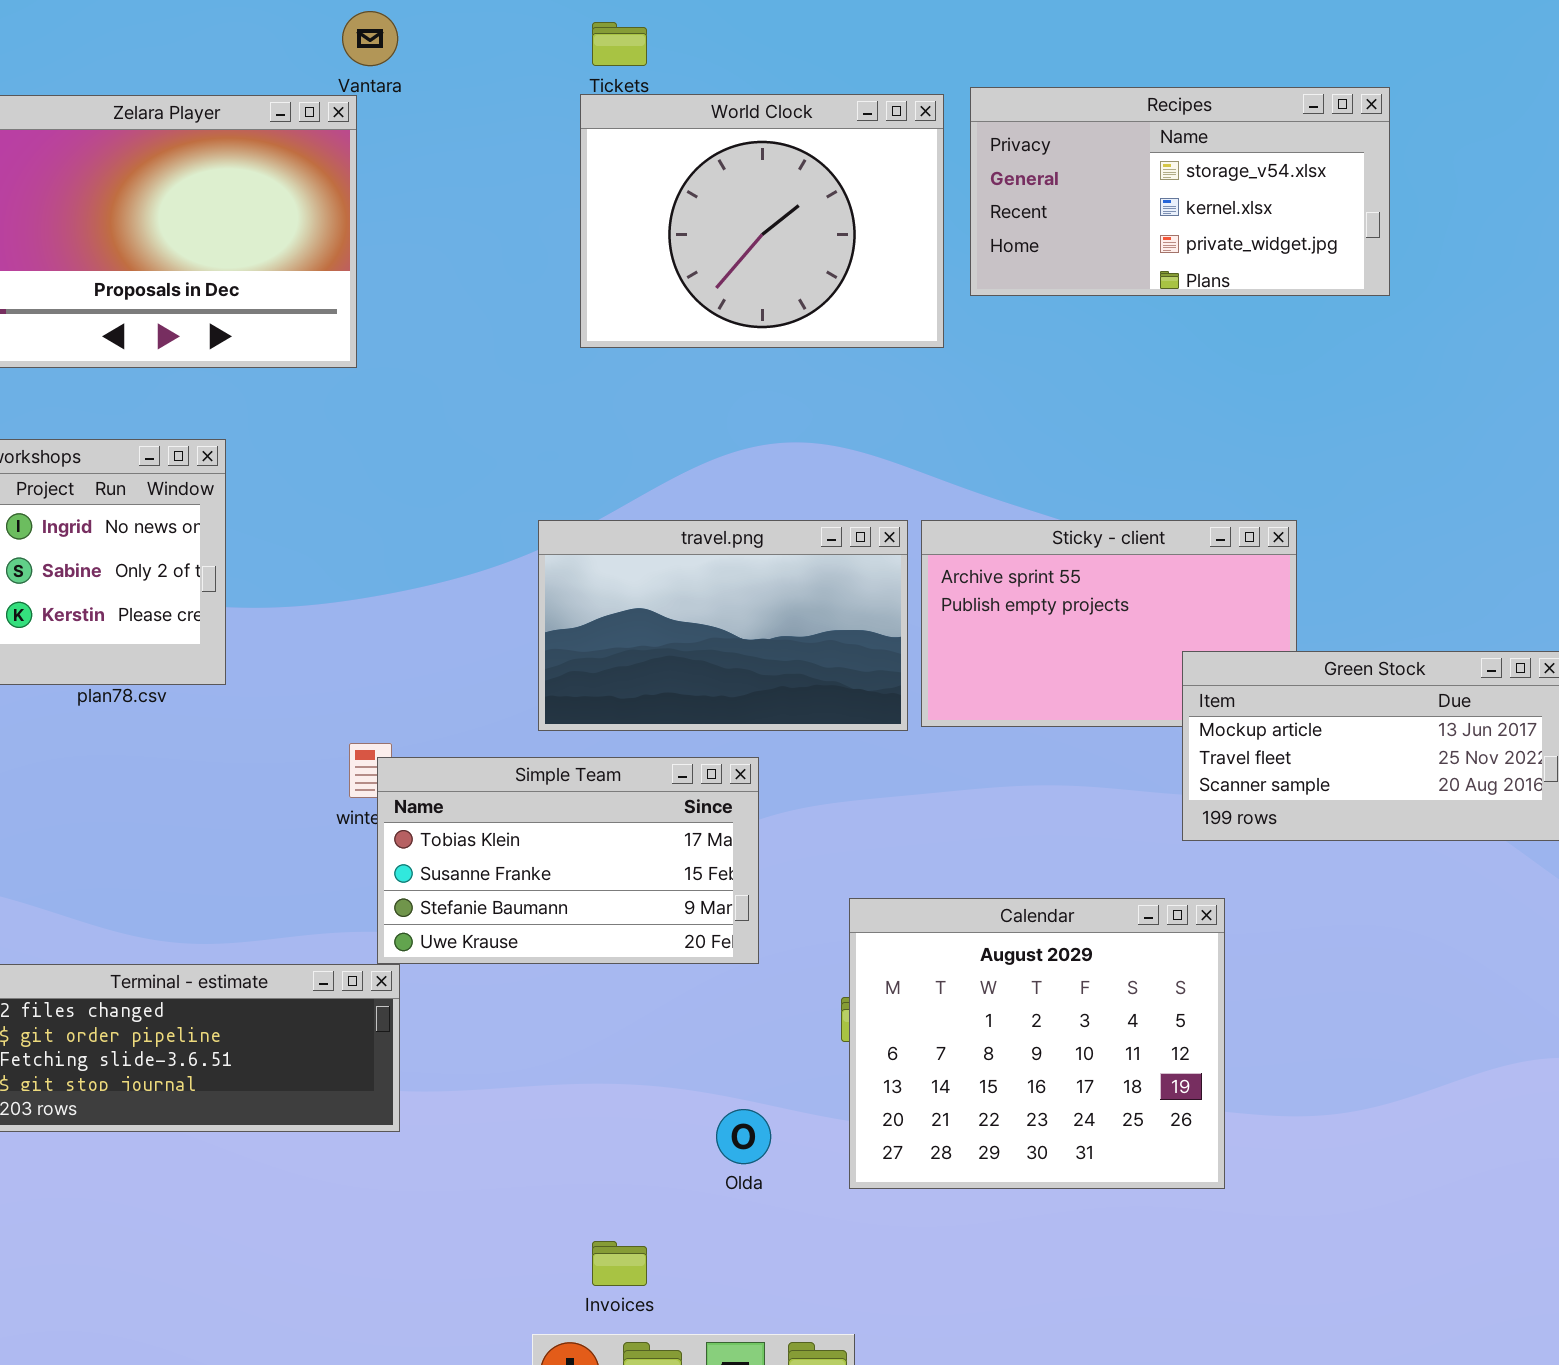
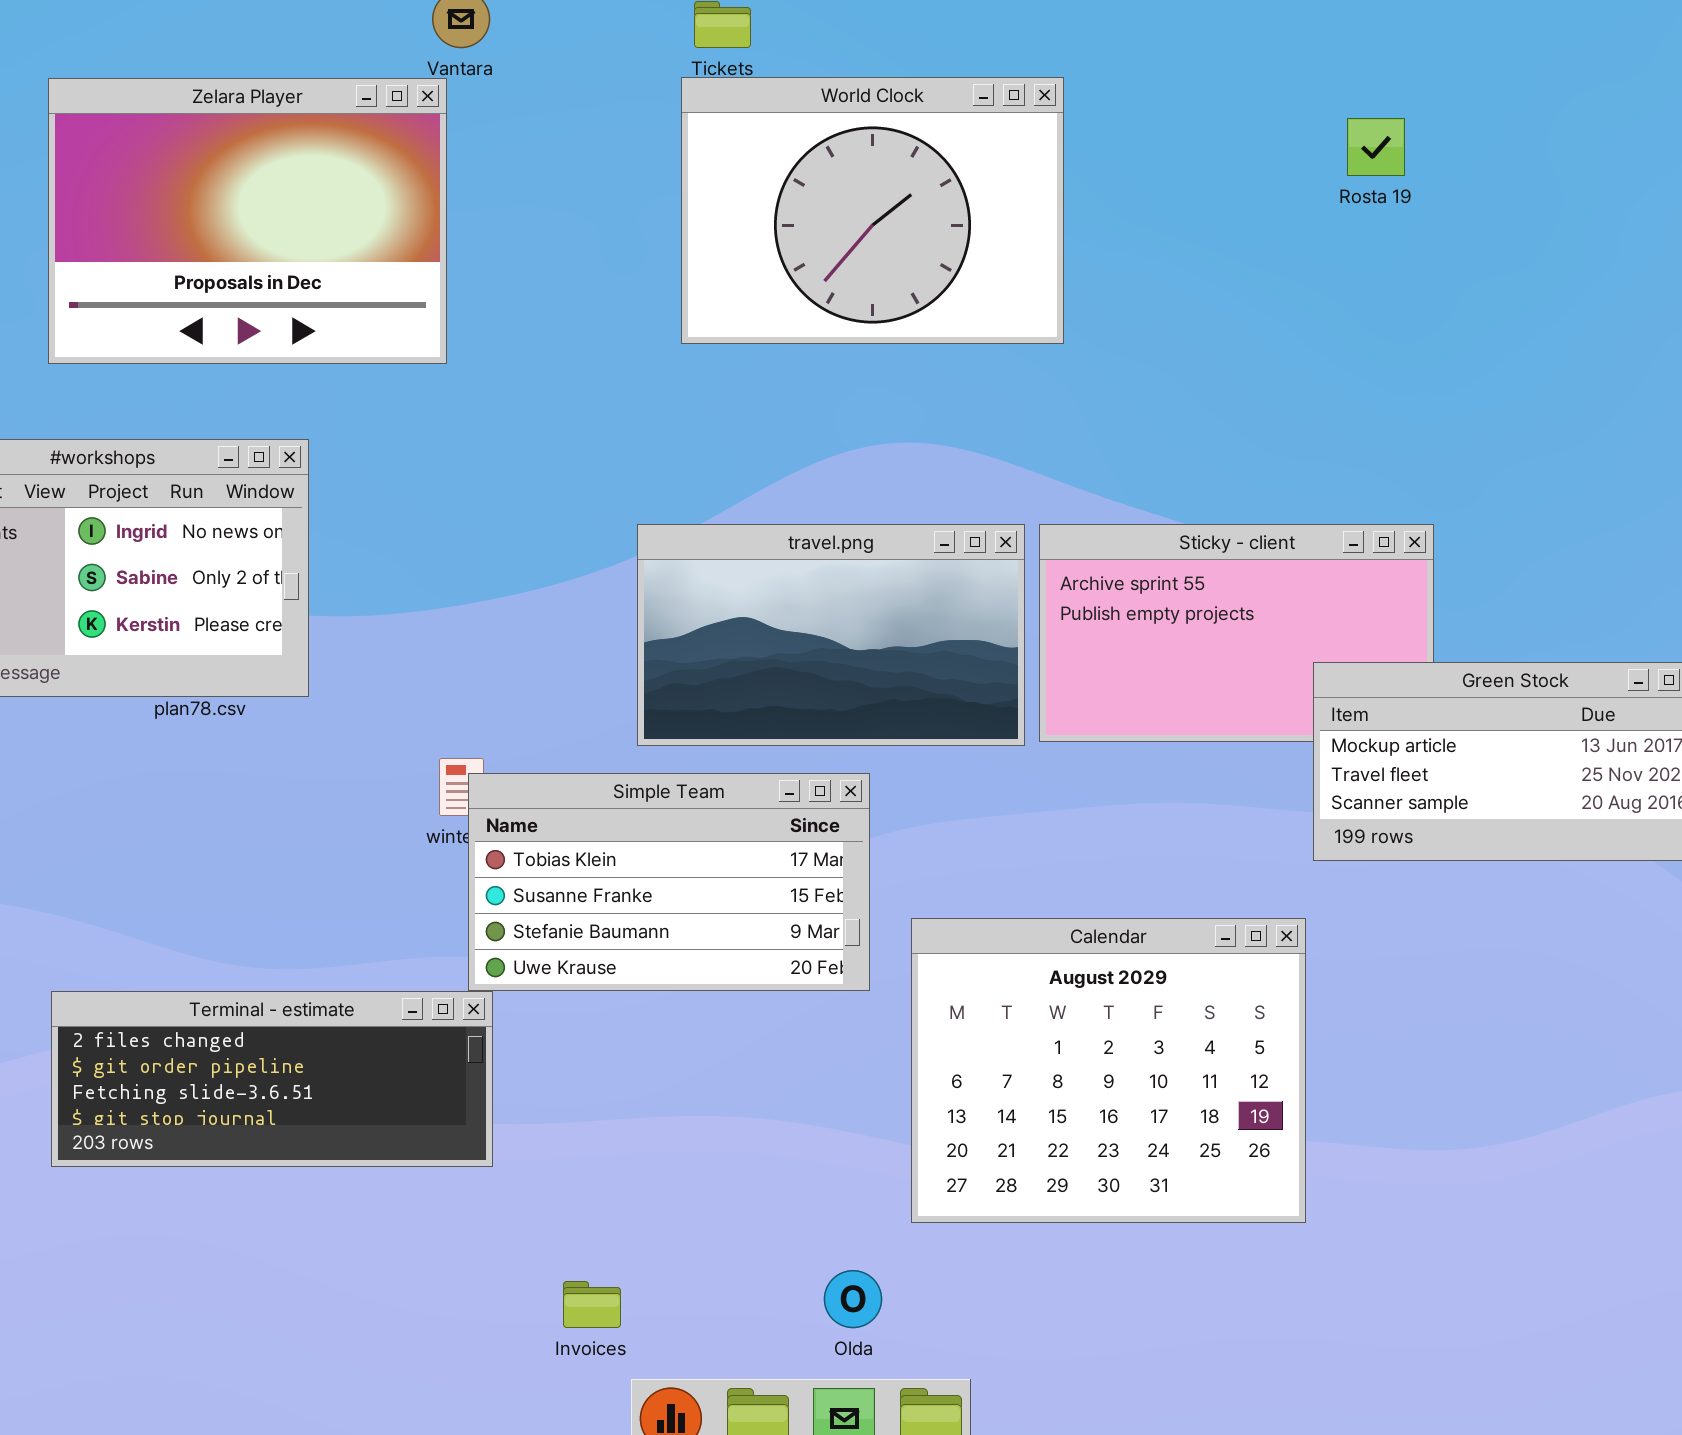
Recipes: [970,87,1390,296] -> none, closed
Calendar: [849,898,1225,1189] -> [911,918,1306,1223], moved
Olda: [716,1109,771,1164] -> [824,1270,882,1328], moved
Invoices: [592,1241,647,1286] -> [563,1281,621,1328], moved

